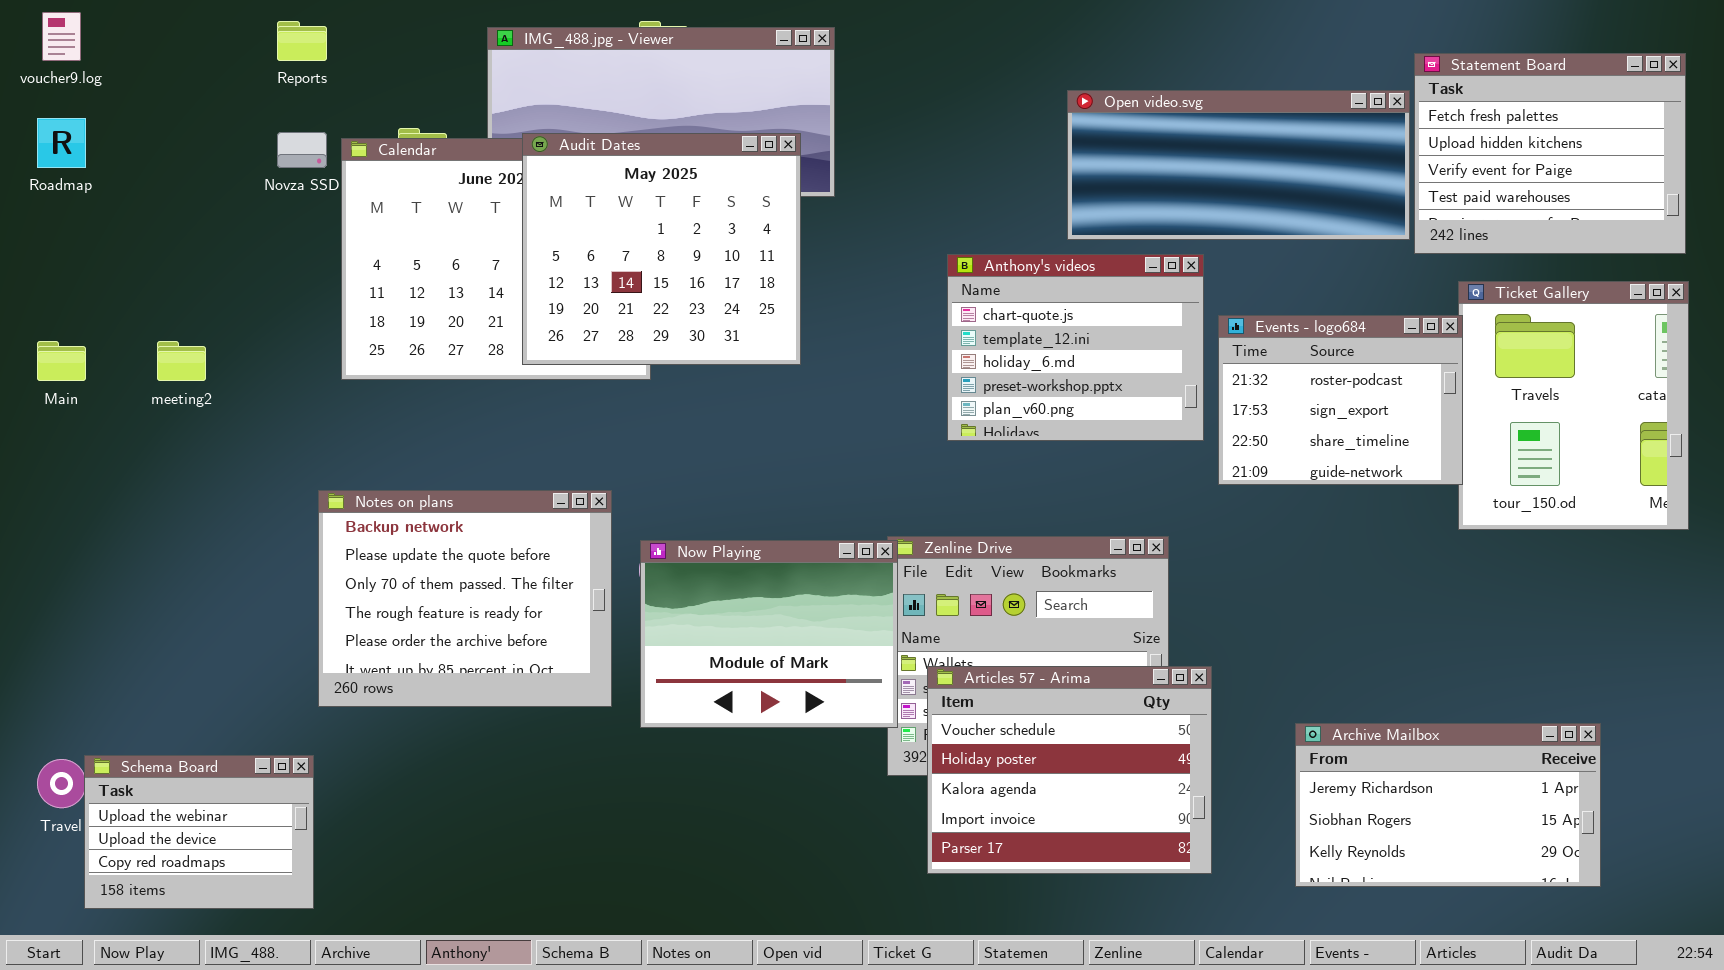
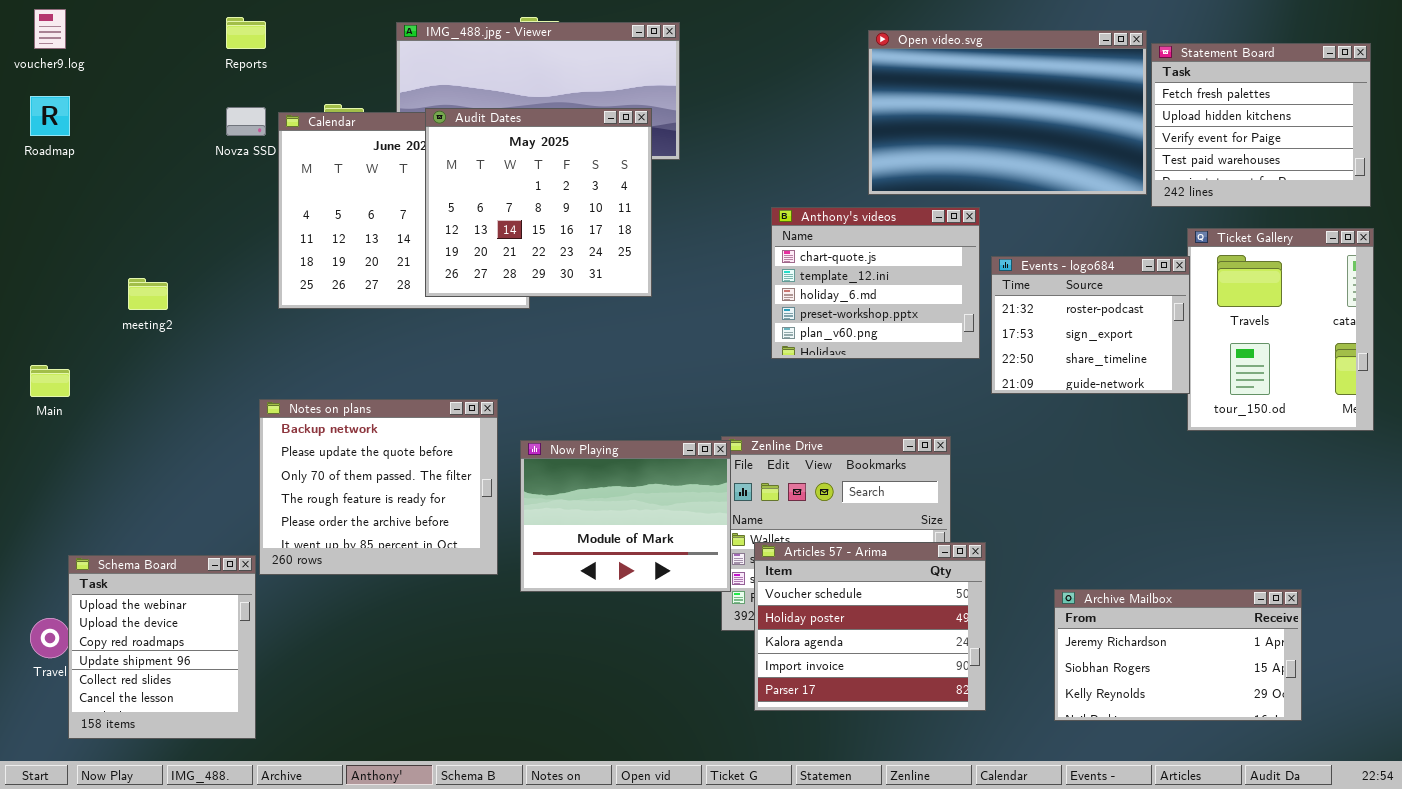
Open video.svg: [1067,90,1410,240] -> [868,30,1147,195], resized
Main: [37,341,86,381] -> [30,365,70,397], moved
Schema Board: [84,755,314,909] -> [68,555,256,739], resized

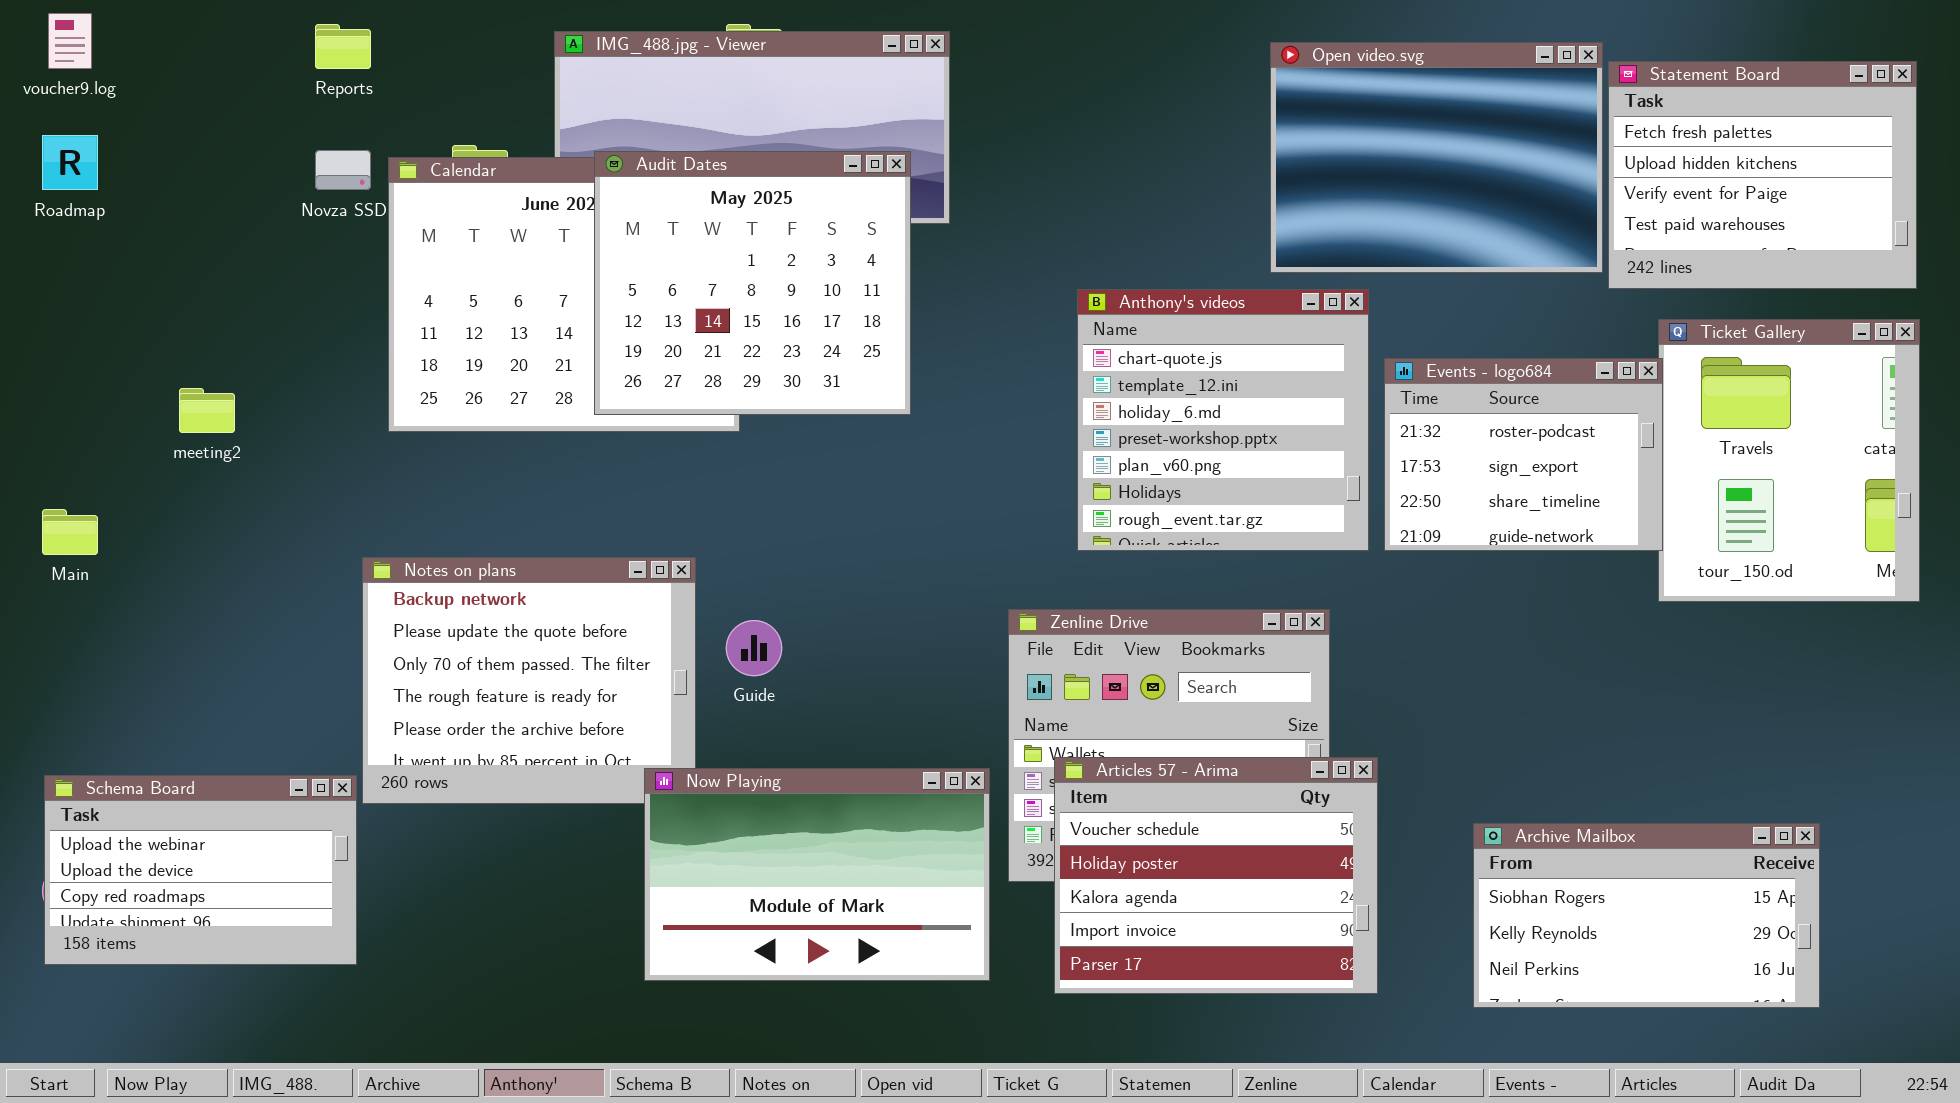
Open video.svg: [868,30,1147,195] -> [1270,42,1603,273], resized
Anthony's videos: [771,207,980,359] -> [1077,289,1369,551], resized
Now Playing: [520,440,731,592] -> [644,768,990,981], moved, resized
Schema Board: [68,555,256,739] -> [44,775,357,965], resized
Archive Mailbox: [1054,589,1302,721] -> [1473,823,1820,1008], scrolled down 1 row

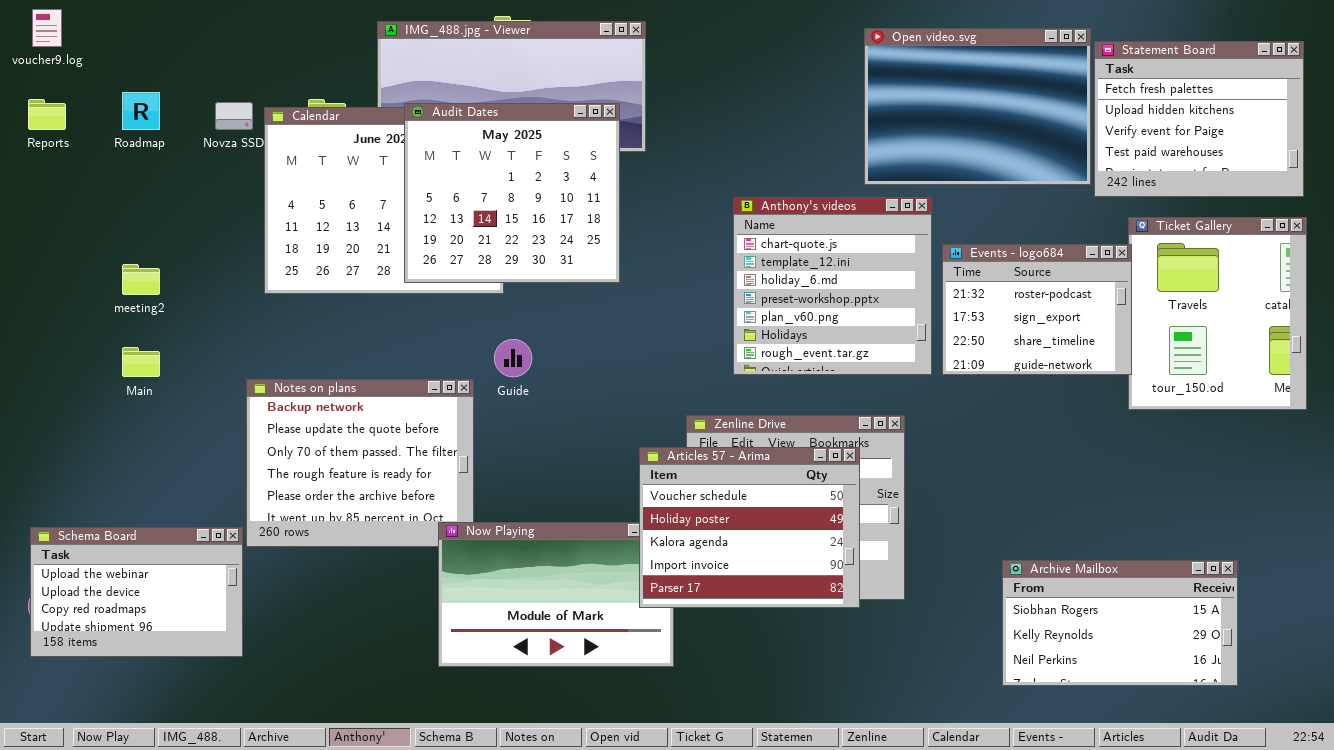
Reports: [315,24,371,69] -> [28,99,66,130], moved
Roadmap: [42,135,98,190] -> [122,92,160,130], moved
Main: [42,509,98,555] -> [122,347,160,377], moved
Guide: [726,620,782,676] -> [494,339,532,377], moved
Articles 57 - Arima: [1054,757,1378,994] -> [639,447,860,608], moved

